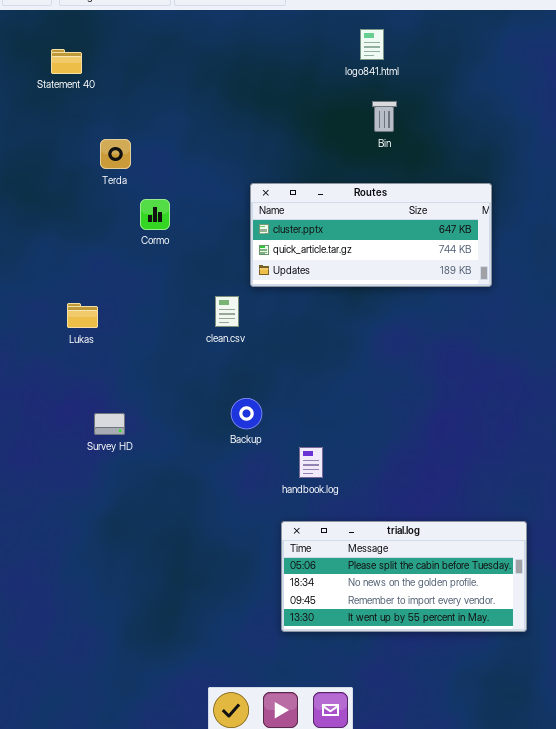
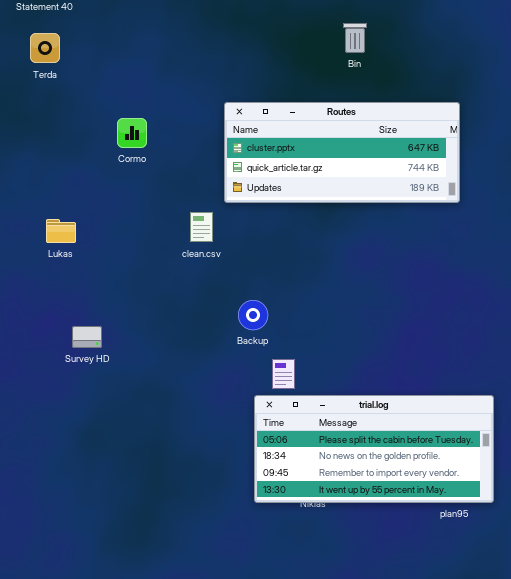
Terda: [100,139,131,169] -> [30,33,60,63], moved
Backup: [231,398,262,429] -> [238,300,268,330], moved
trial.log: [281,521,527,632] -> [254,395,494,503], moved

